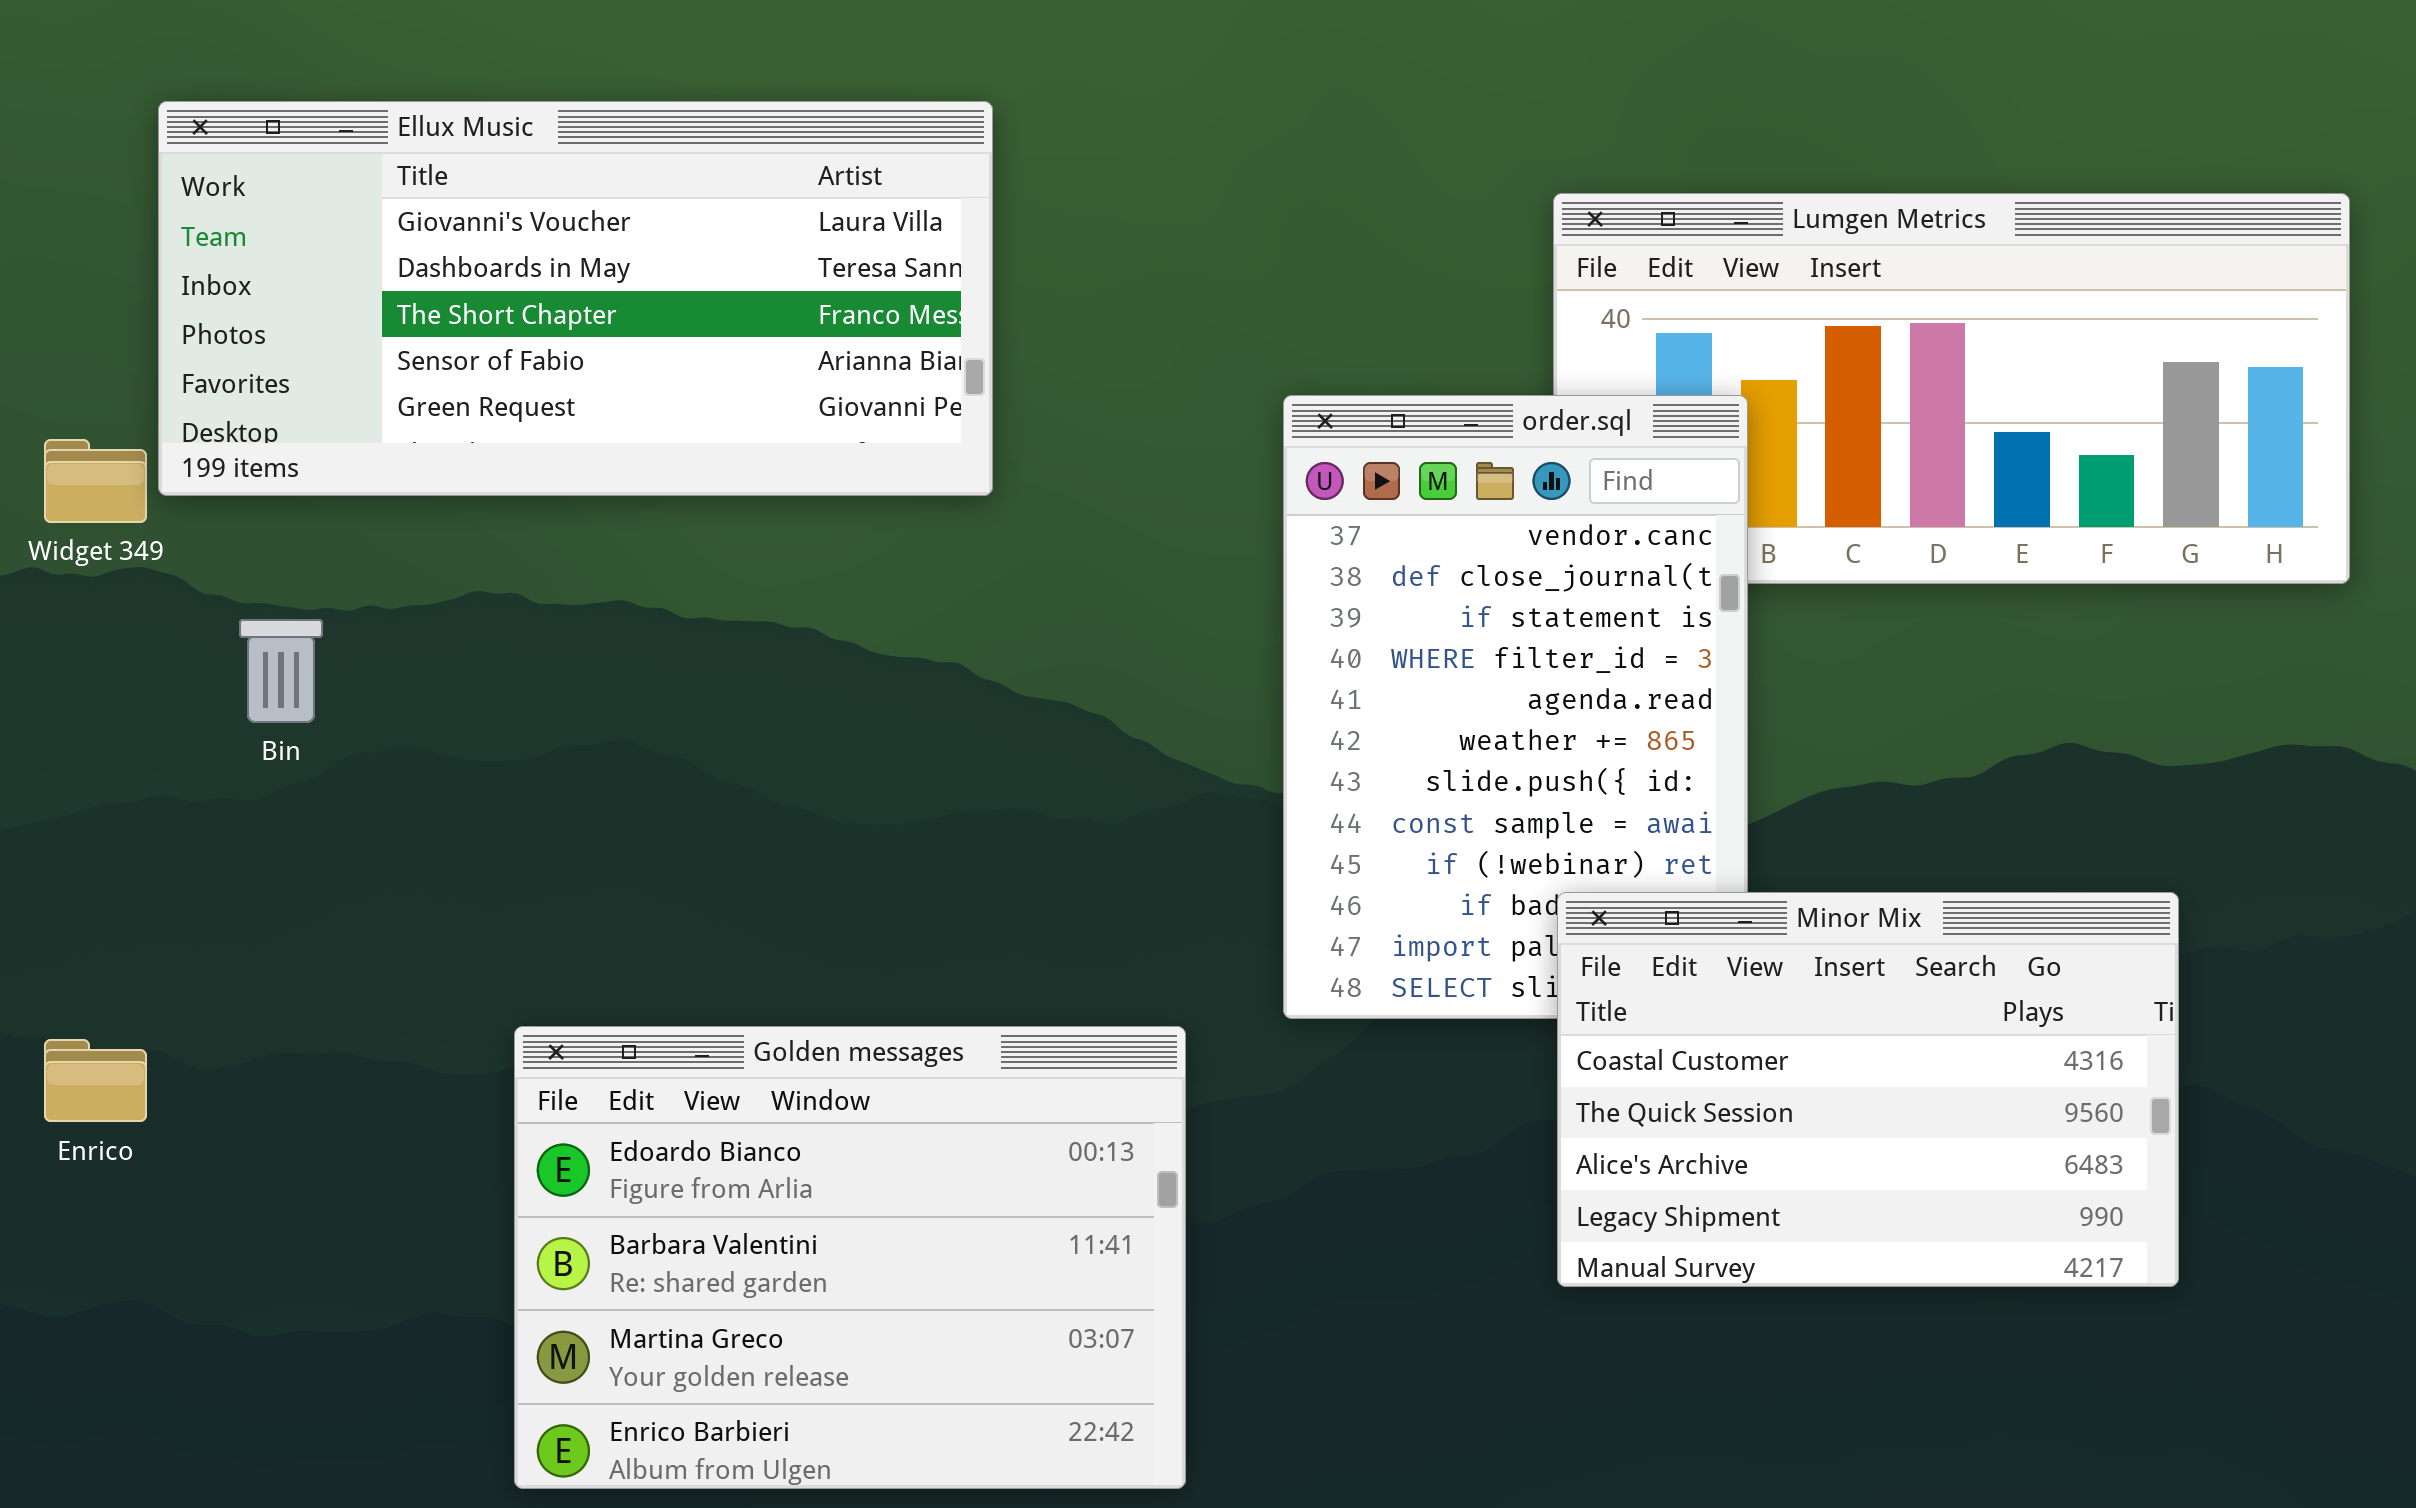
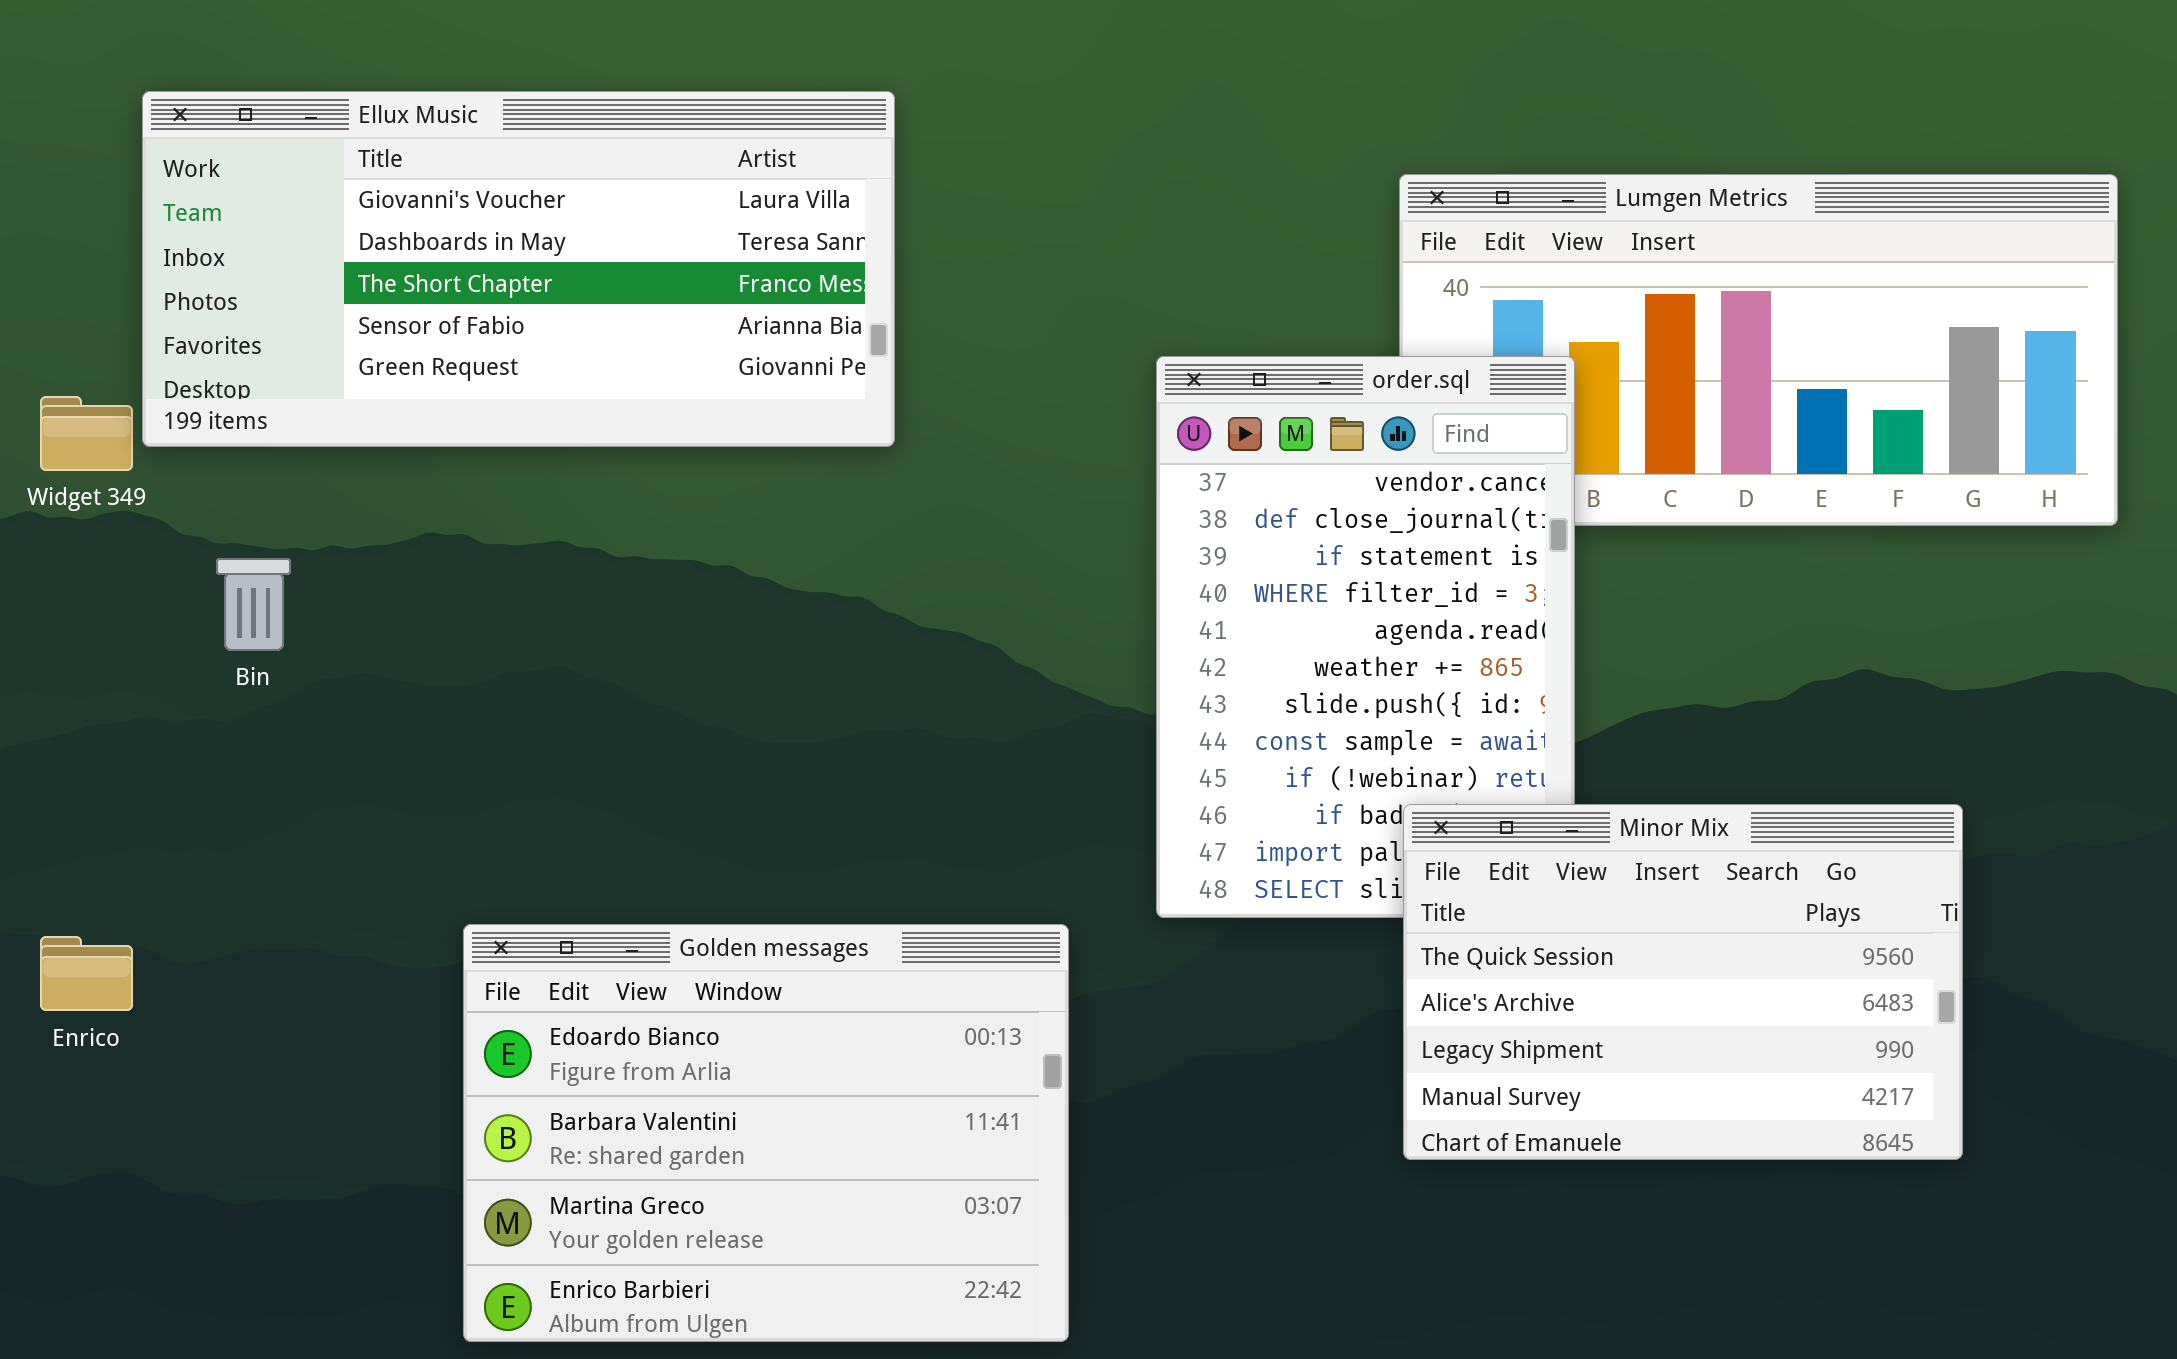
Minor Mix: [1557,892,2179,1287] -> [1403,804,1963,1160], scrolled down 1 row

